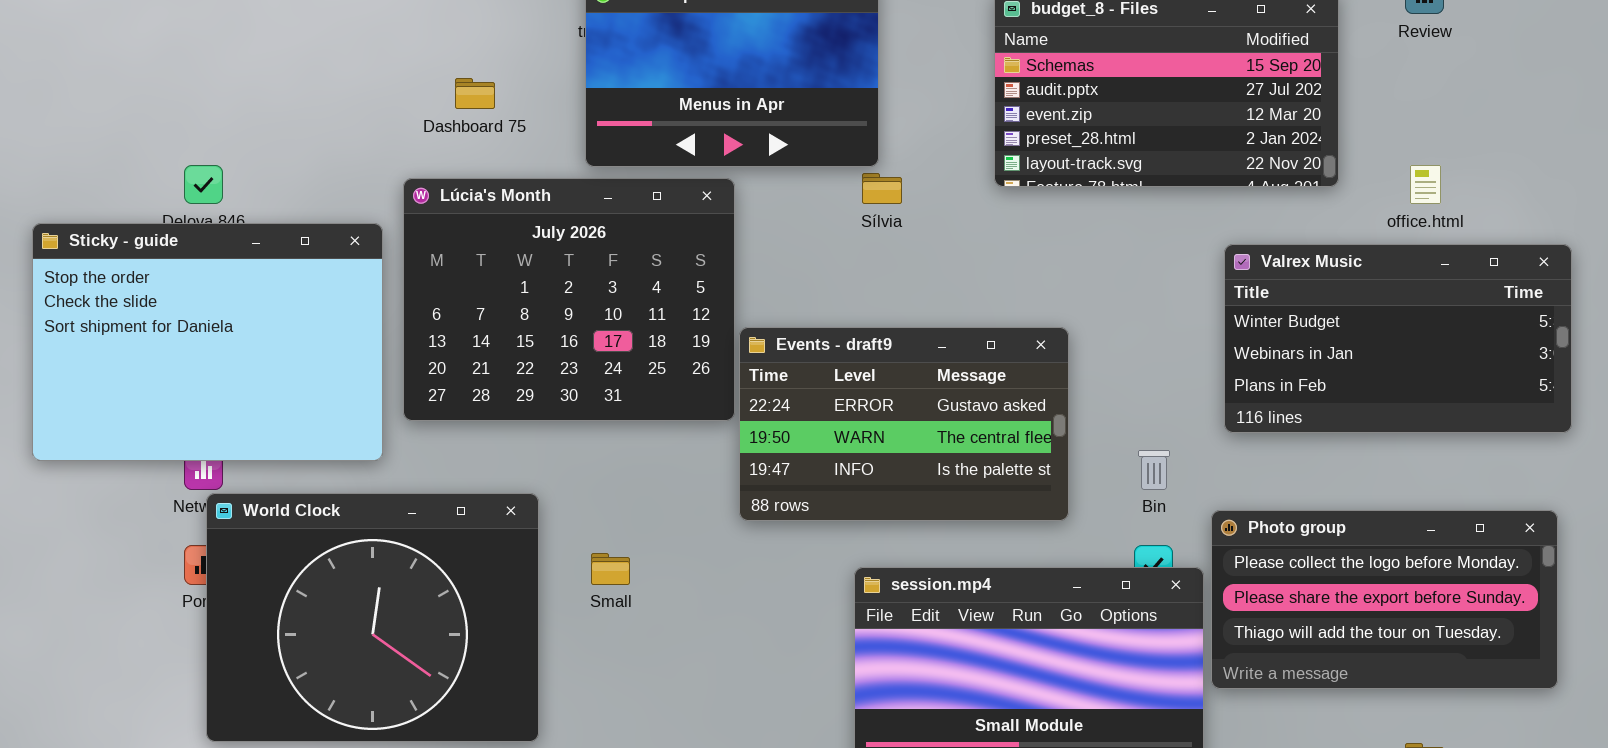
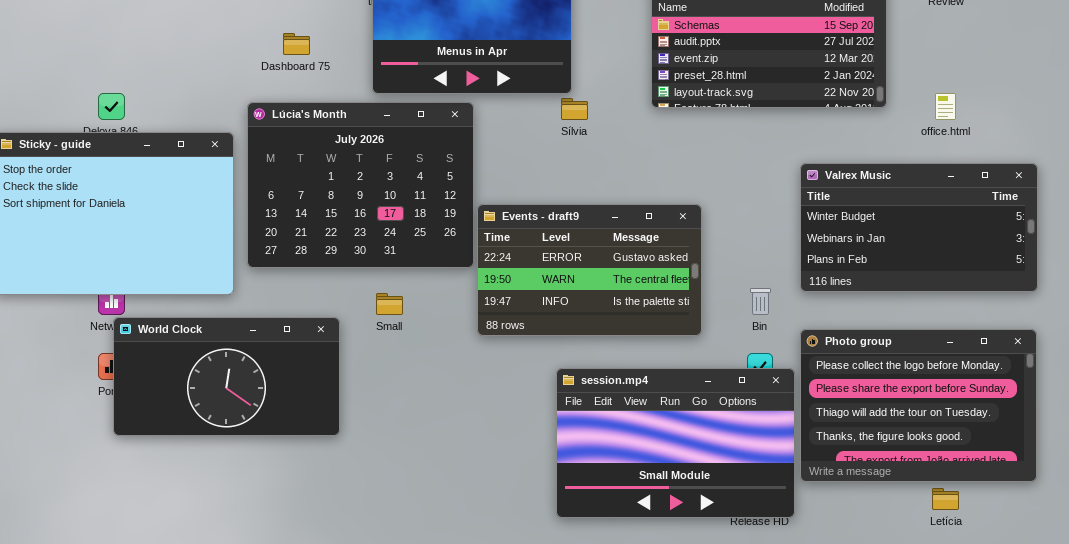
Valrex Music: [1224,244,1572,433] -> [800,163,1038,292], moved
World Clock: [206,493,539,742] -> [113,317,340,436], resized
Photo group: [1211,510,1558,689] -> [800,329,1037,482], resized
Small: [591,553,630,585] -> [376,293,403,315], moved

